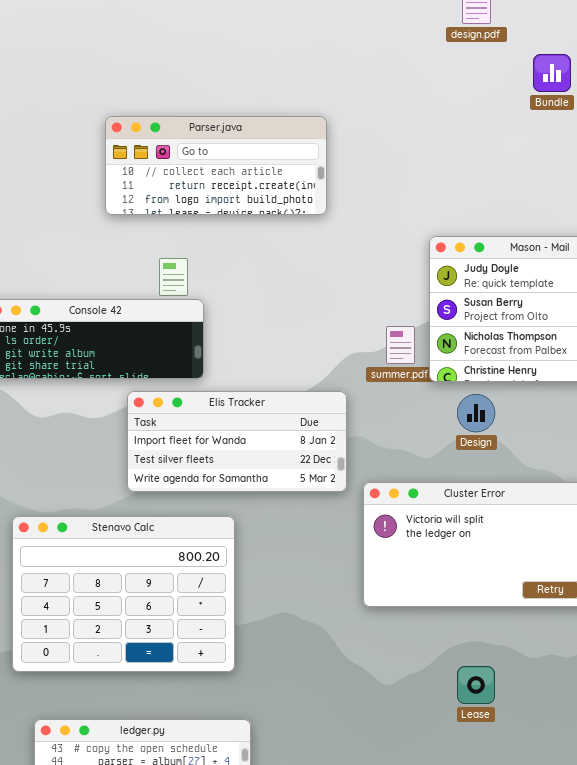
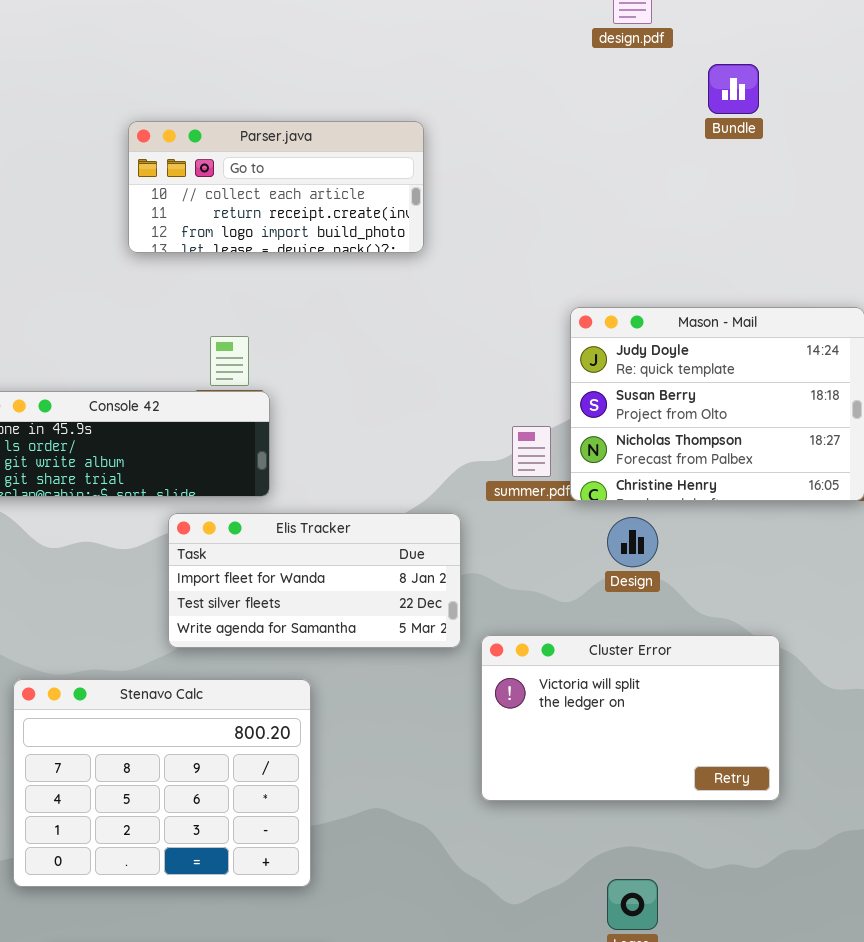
Parser.java: [105,116,327,215] -> [128,121,424,253], moved

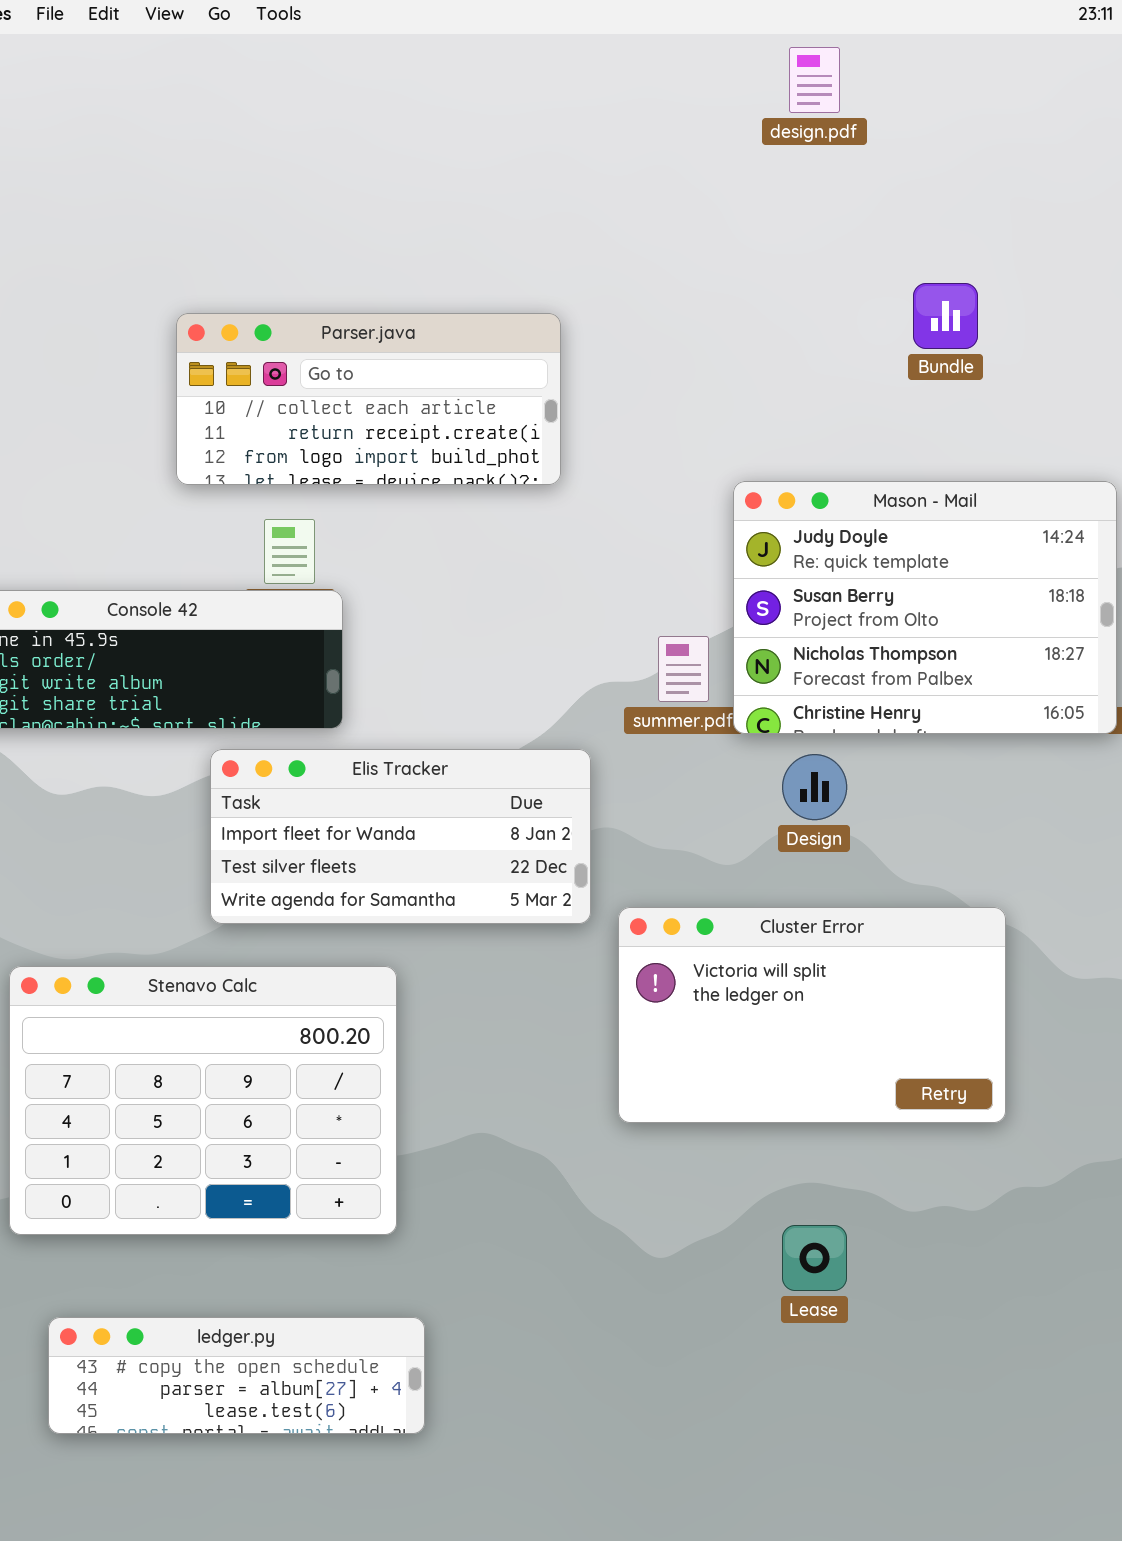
Bundle: [708,64,759,114] -> [913,283,978,349], moved
Parser.java: [128,121,424,253] -> [176,313,561,485], moved

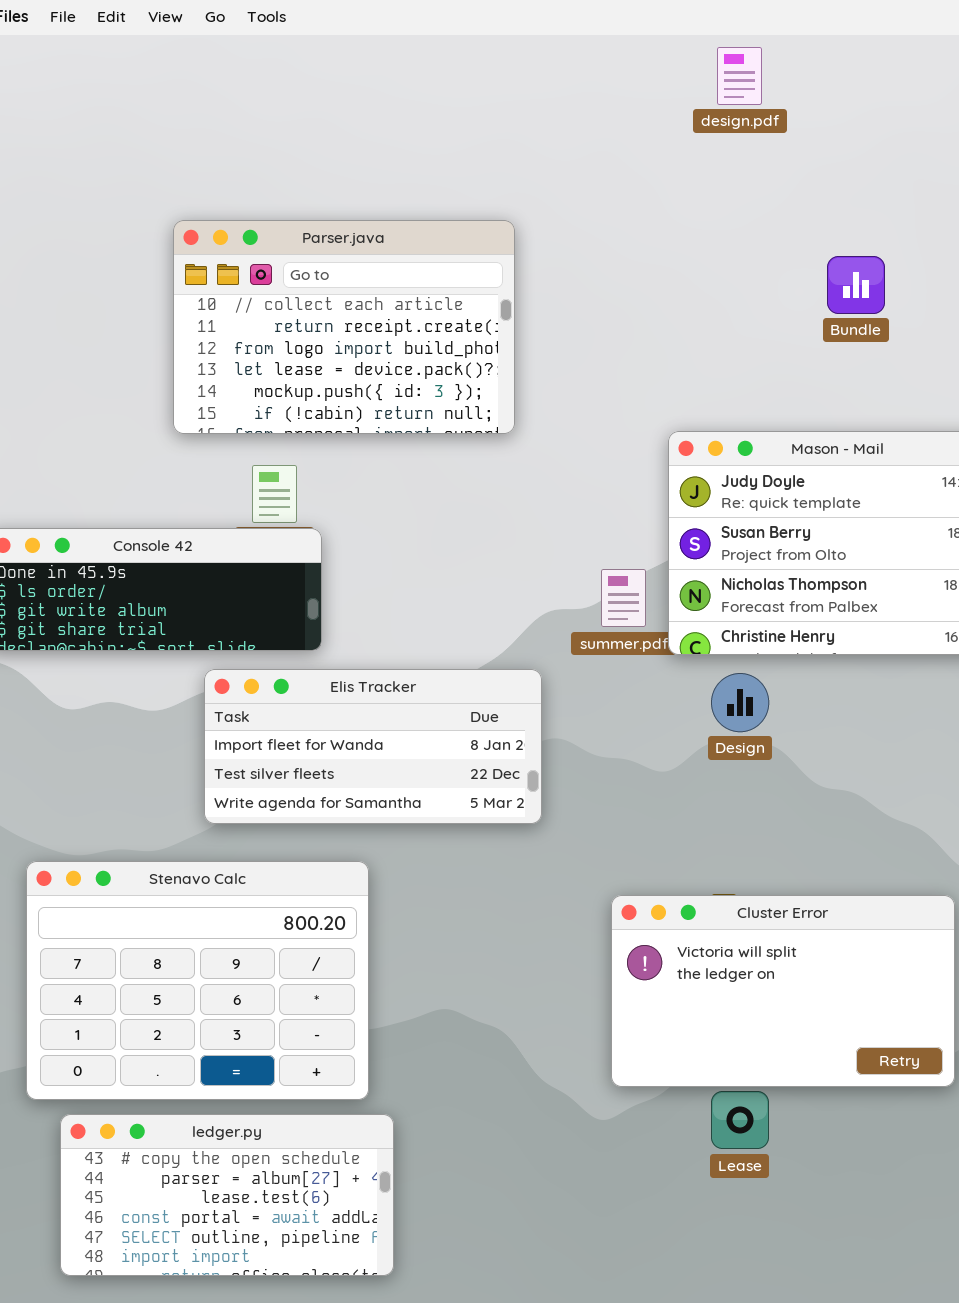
Parser.java: [176,313,561,485] -> [173,220,515,434], resized
Cluster Error: [618,907,1006,1123] -> [611,895,955,1087], moved
ledger.py: [48,1317,425,1434] -> [60,1114,394,1276], resized

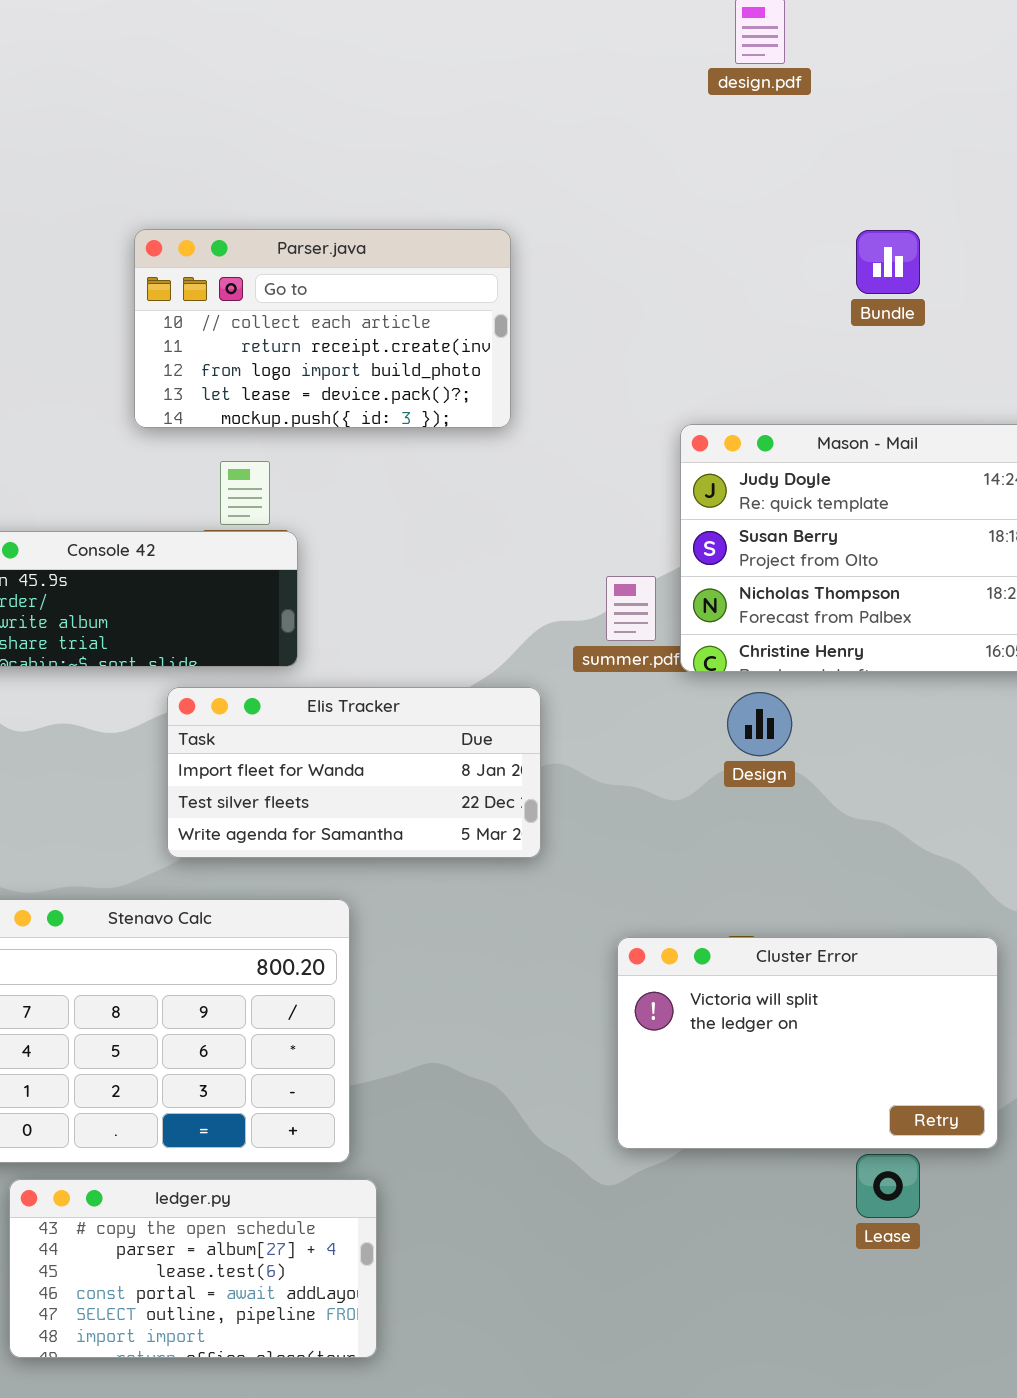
Parser.java: [173,220,515,434] -> [134,229,511,428], resized
Lease: [711,1091,769,1149] -> [856,1154,920,1218], moved

